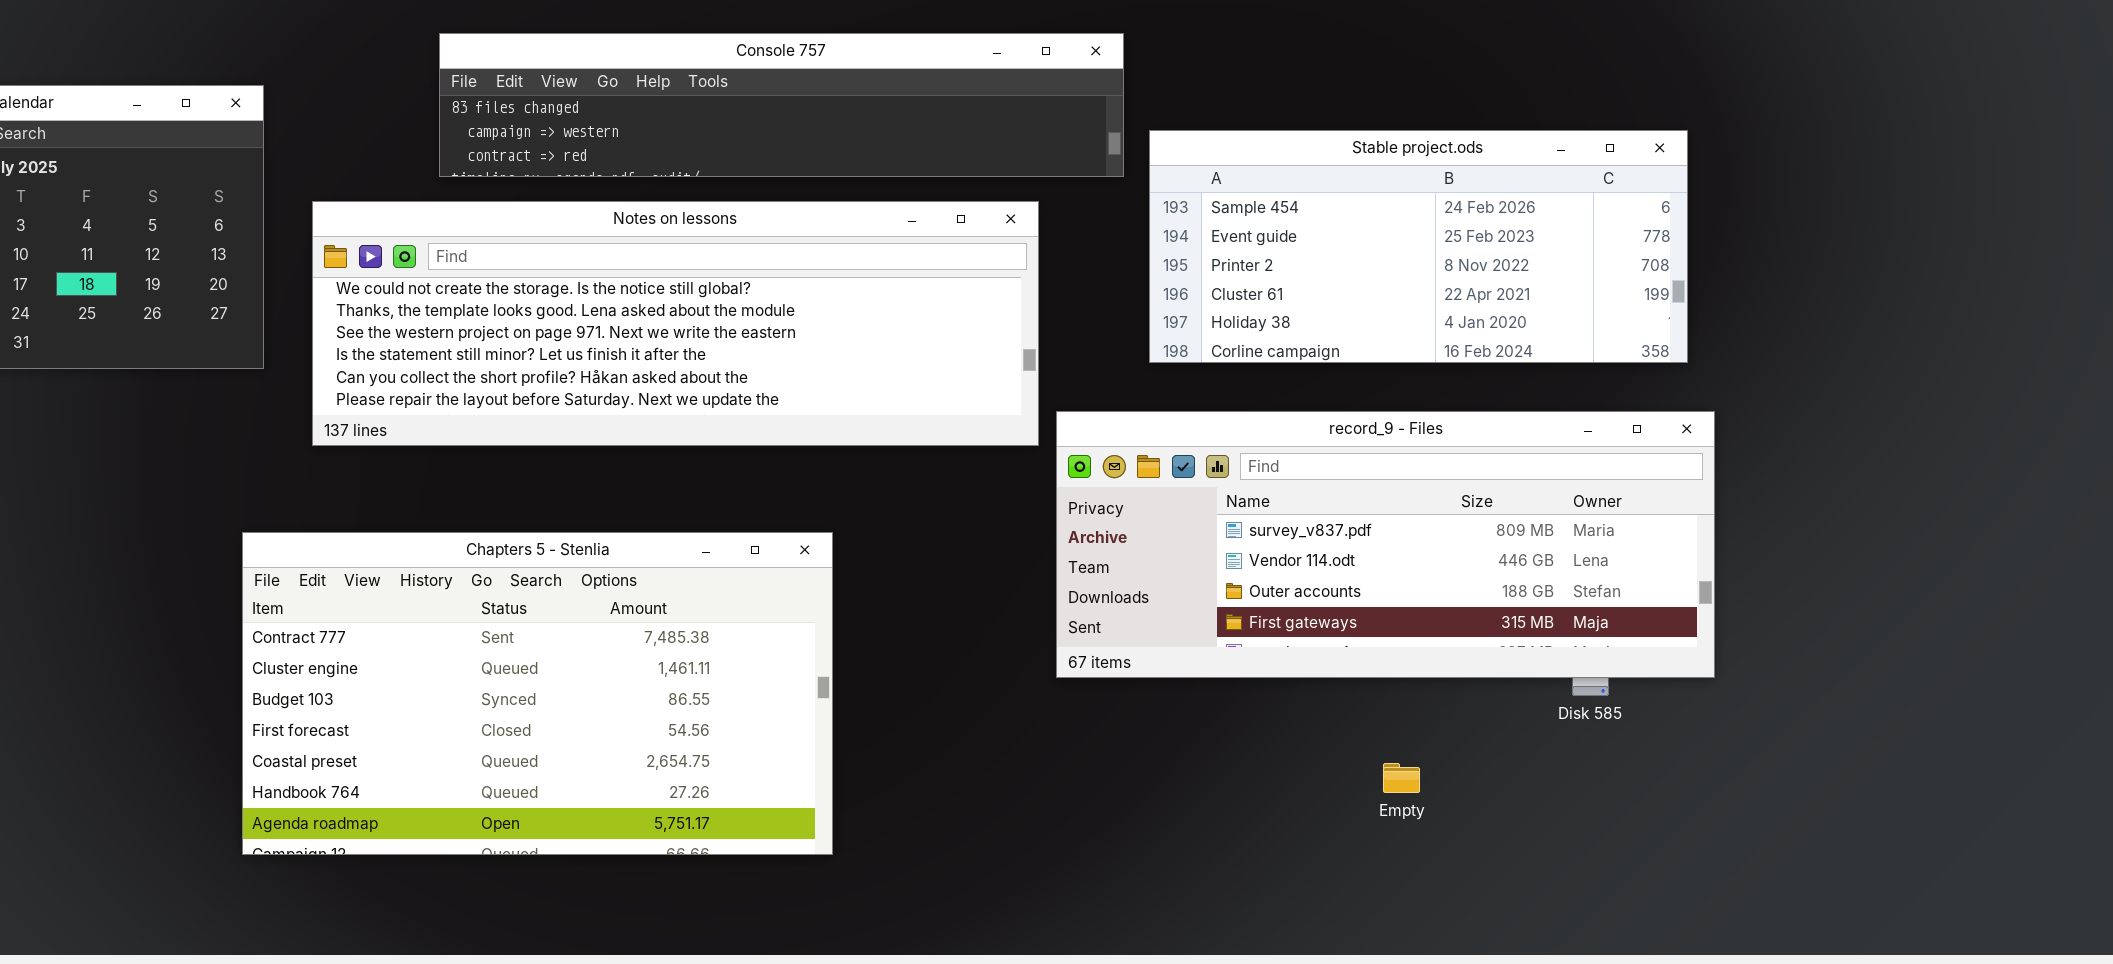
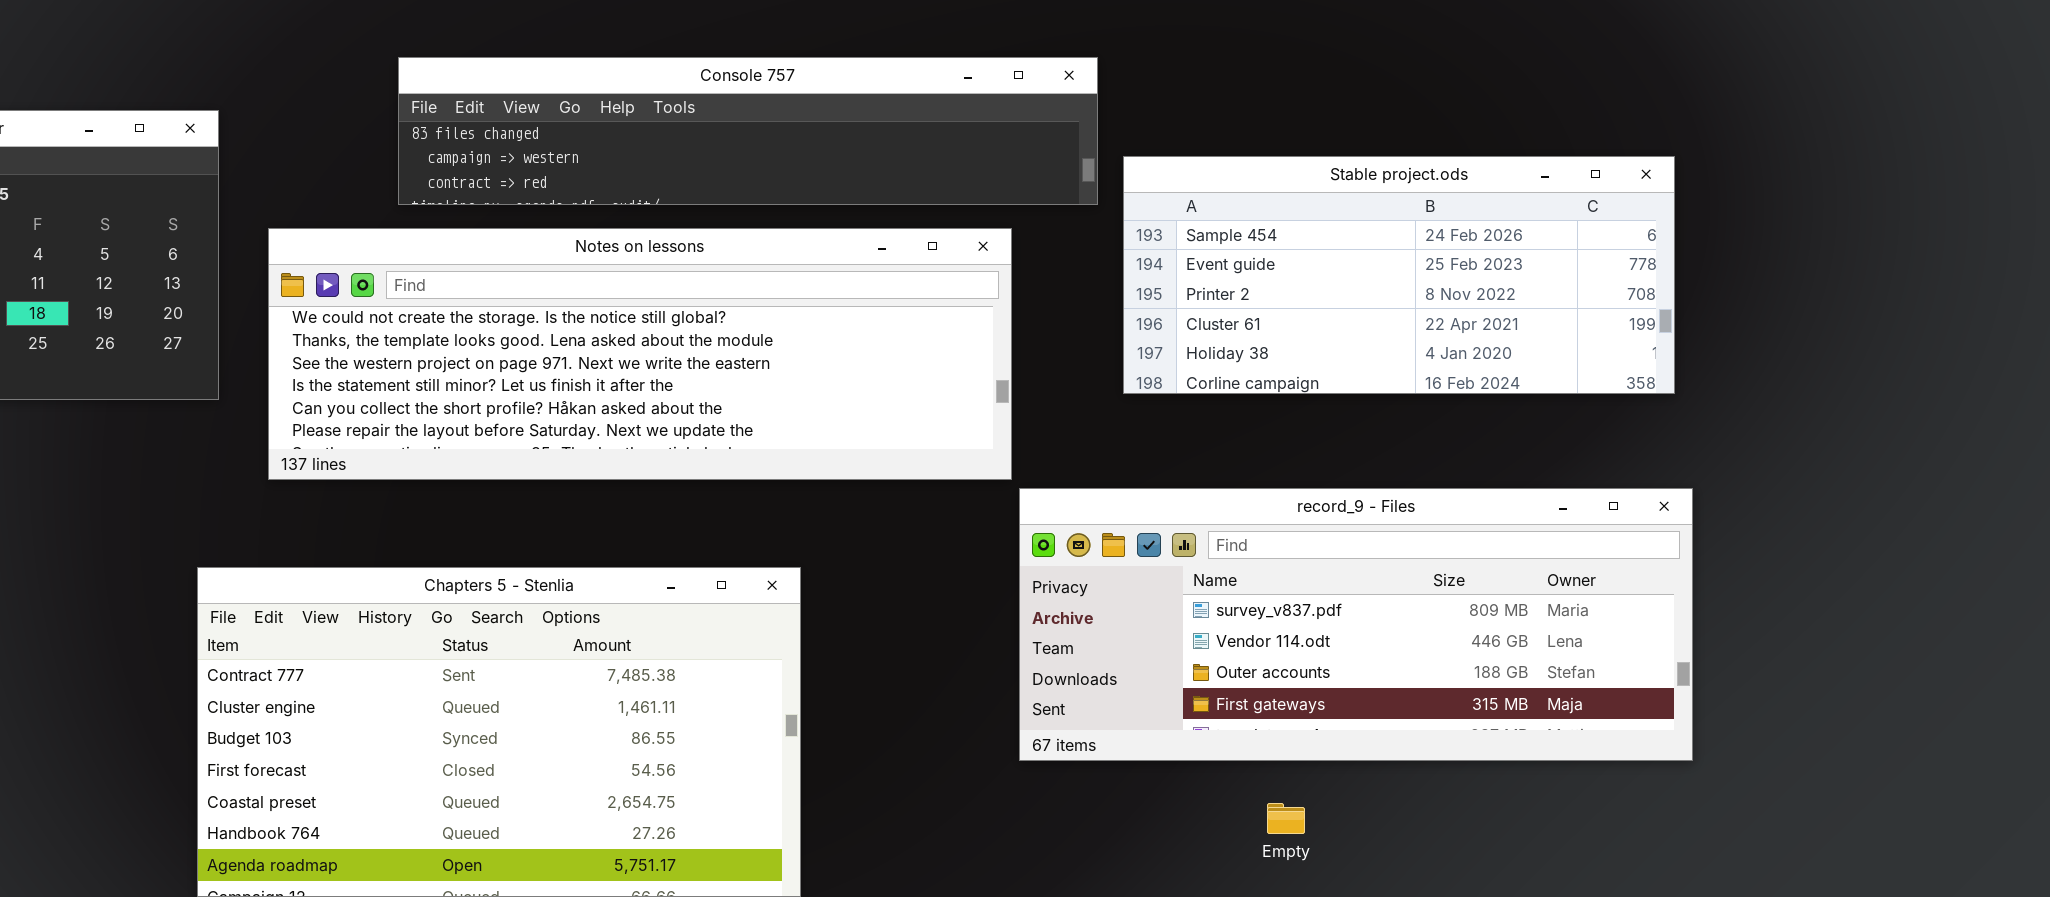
record_9 - Files: [1056,411,1715,678] -> [1019,488,1693,761], moved
Empty: [1383,763,1420,793] -> [1267,803,1305,834], moved

